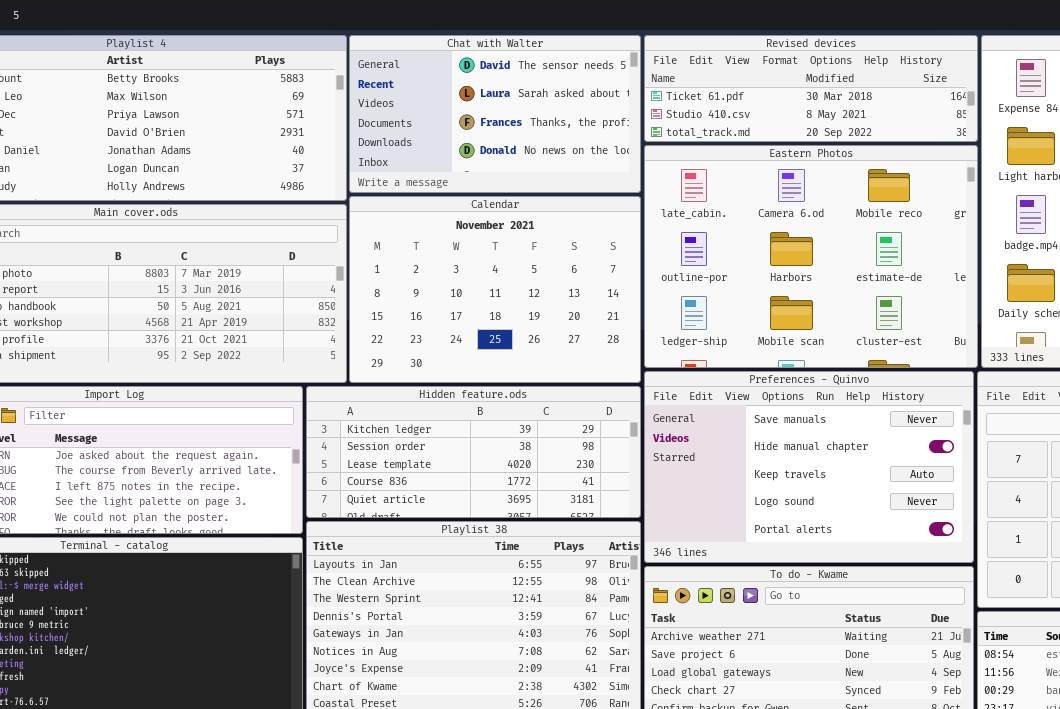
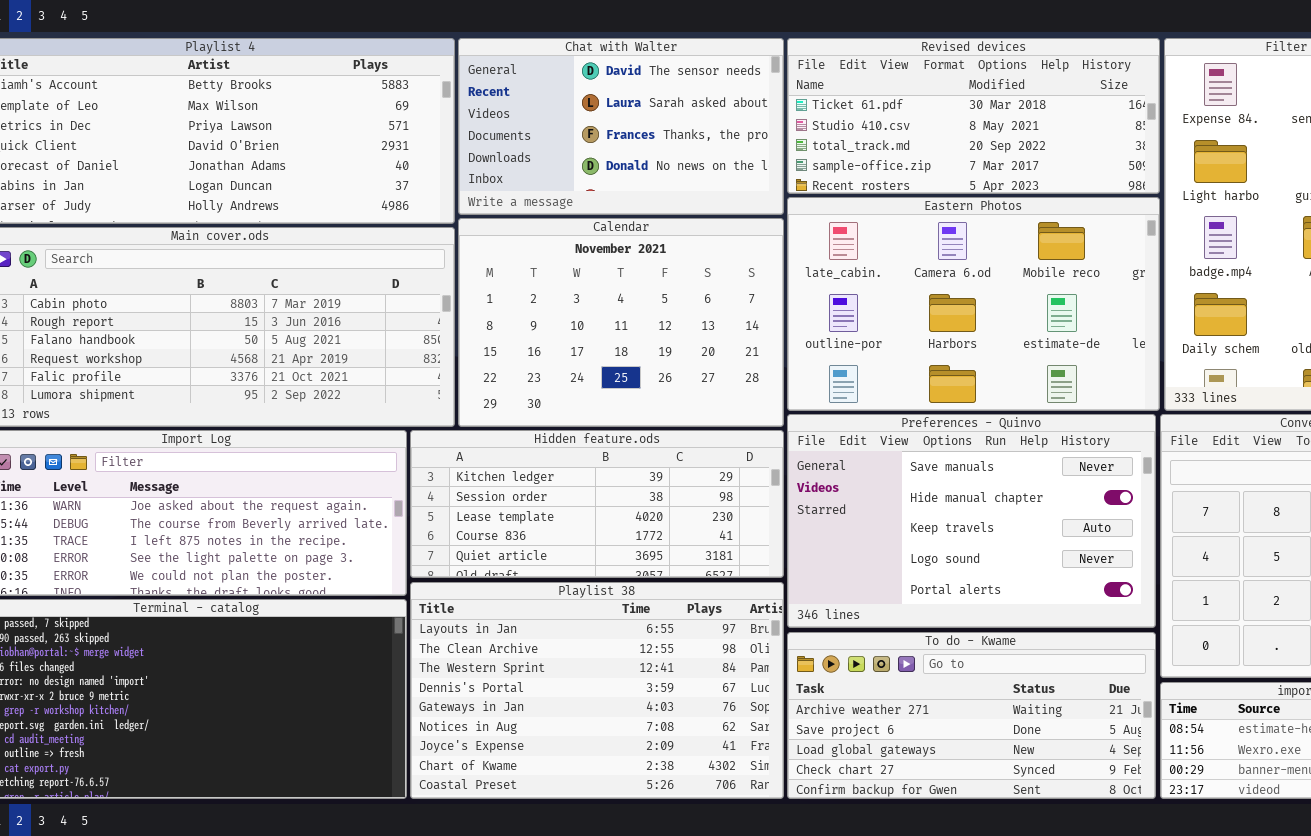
Revised devices: [644,35,978,142] -> [787,38,1160,194], resized
Eastern Photos: [644,145,978,368] -> [787,197,1160,411], resized

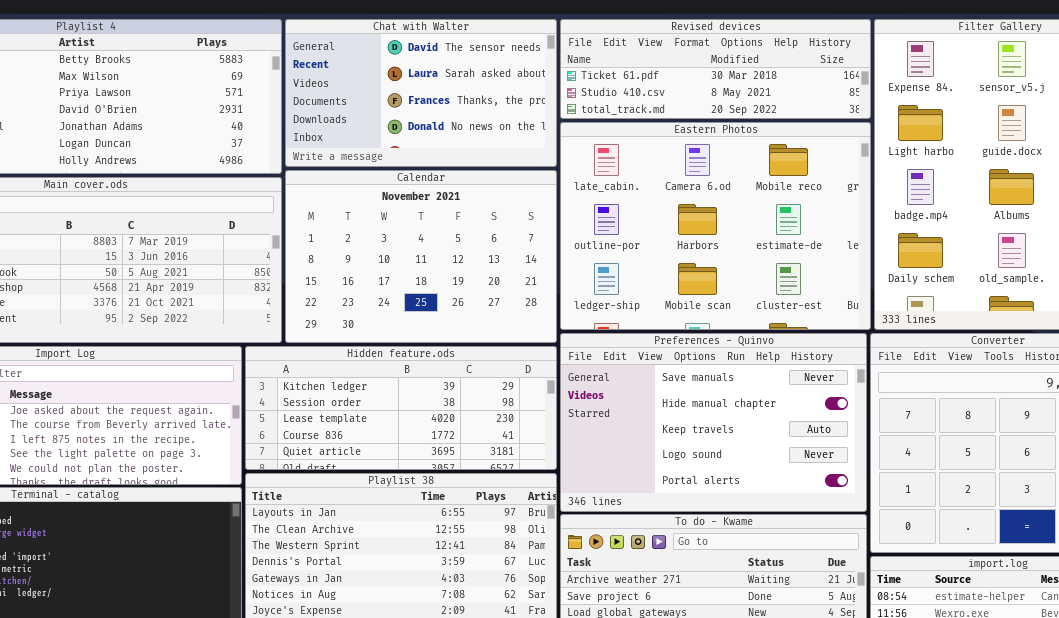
Revised devices: [787,38,1160,194] -> [560,19,871,119], resized
Eastern Photos: [787,197,1160,411] -> [560,122,871,330], resized

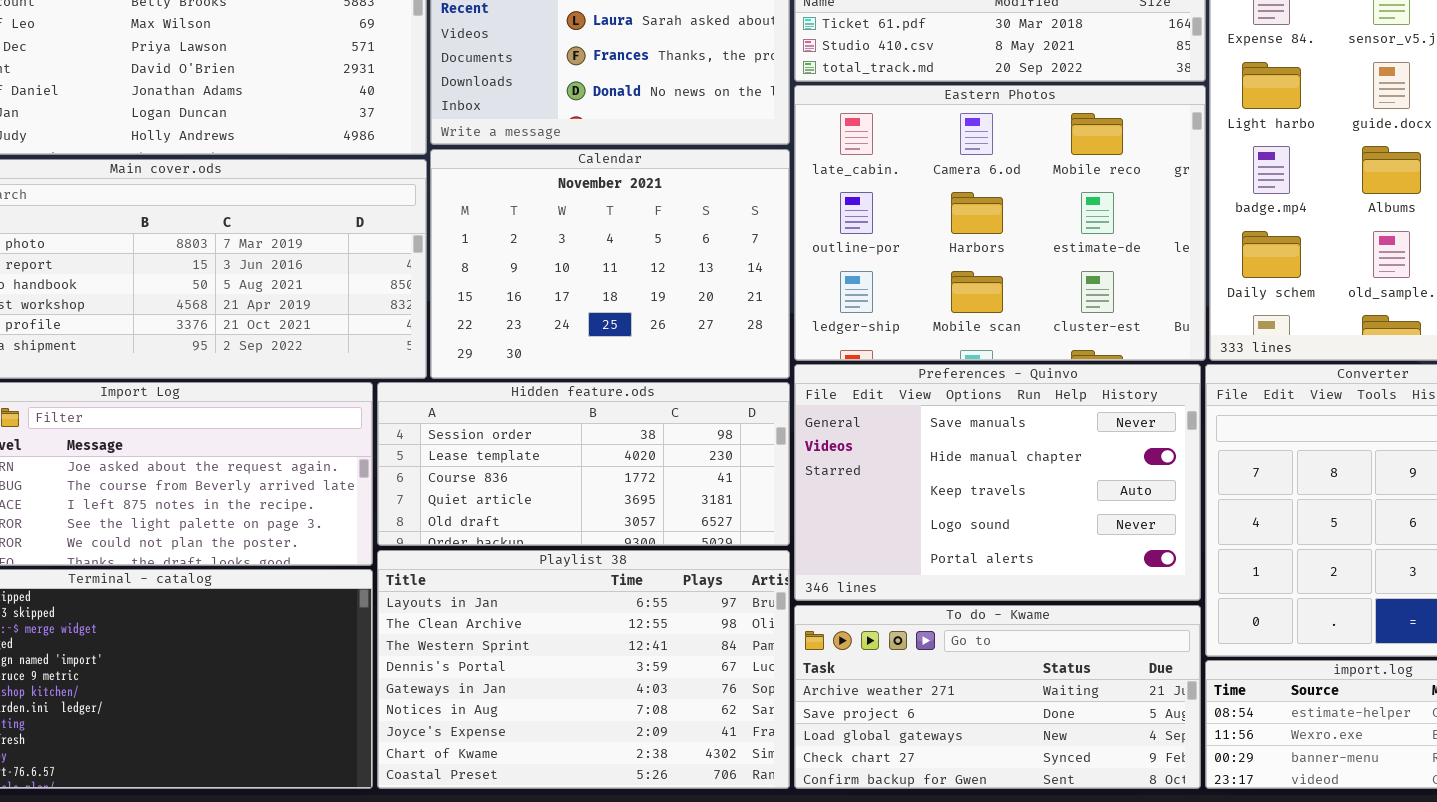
Hidden feature.ods: [245,346,557,470] -> [377,382,790,546], scrolled down 1 row

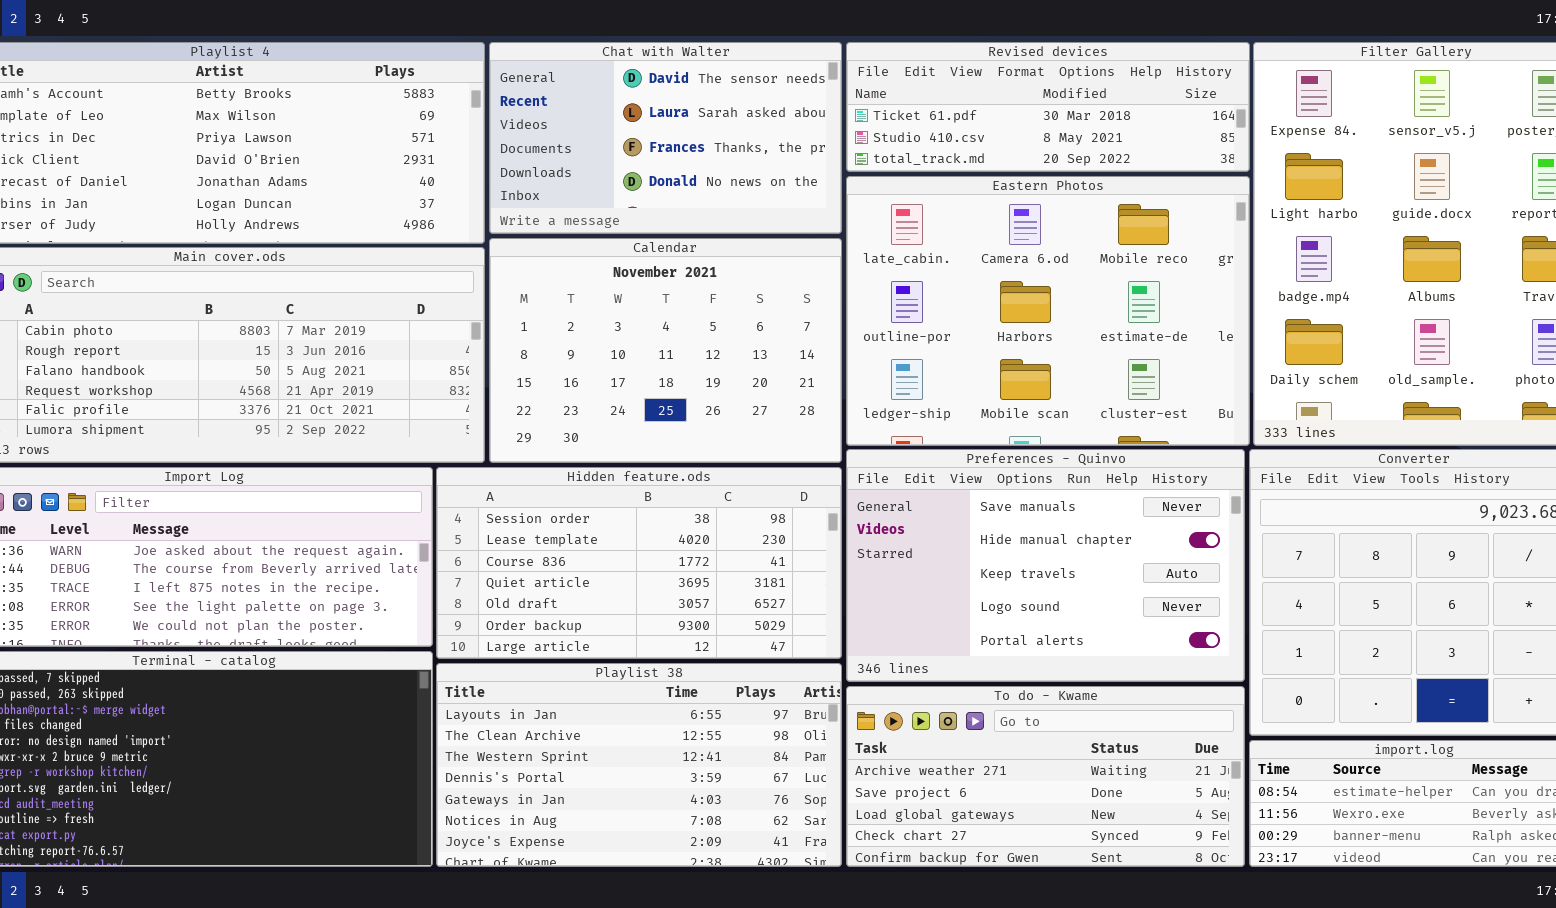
Hidden feature.ods: [377,382,790,546] -> [436,467,842,659], resized
Playlist 38: [377,550,790,789] -> [436,663,842,867], resized

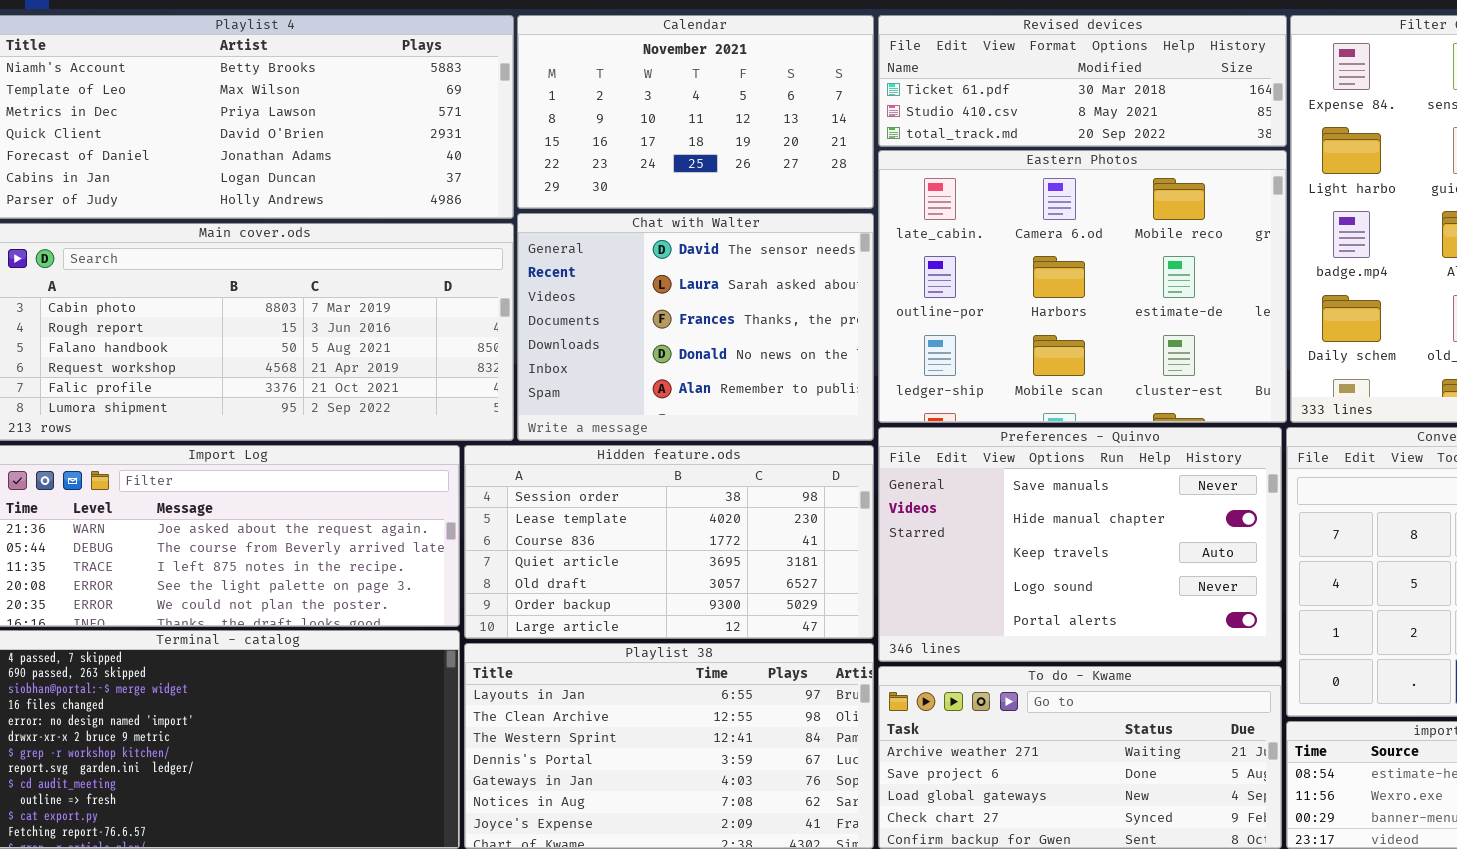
Chat with Walter: [489,42,842,234] -> [517,213,874,441], moved, resized
Calendar: [489,238,842,463] -> [517,15,874,209], moved, resized

